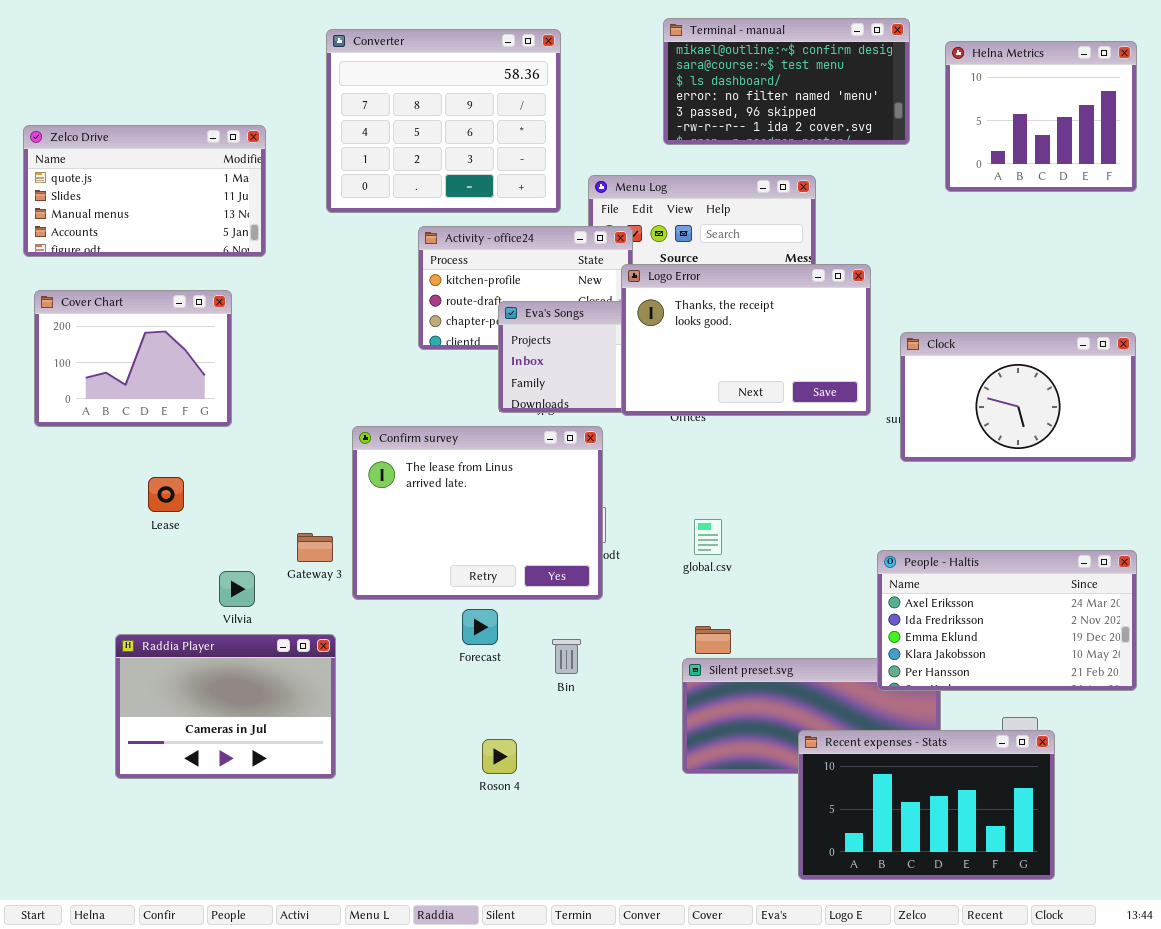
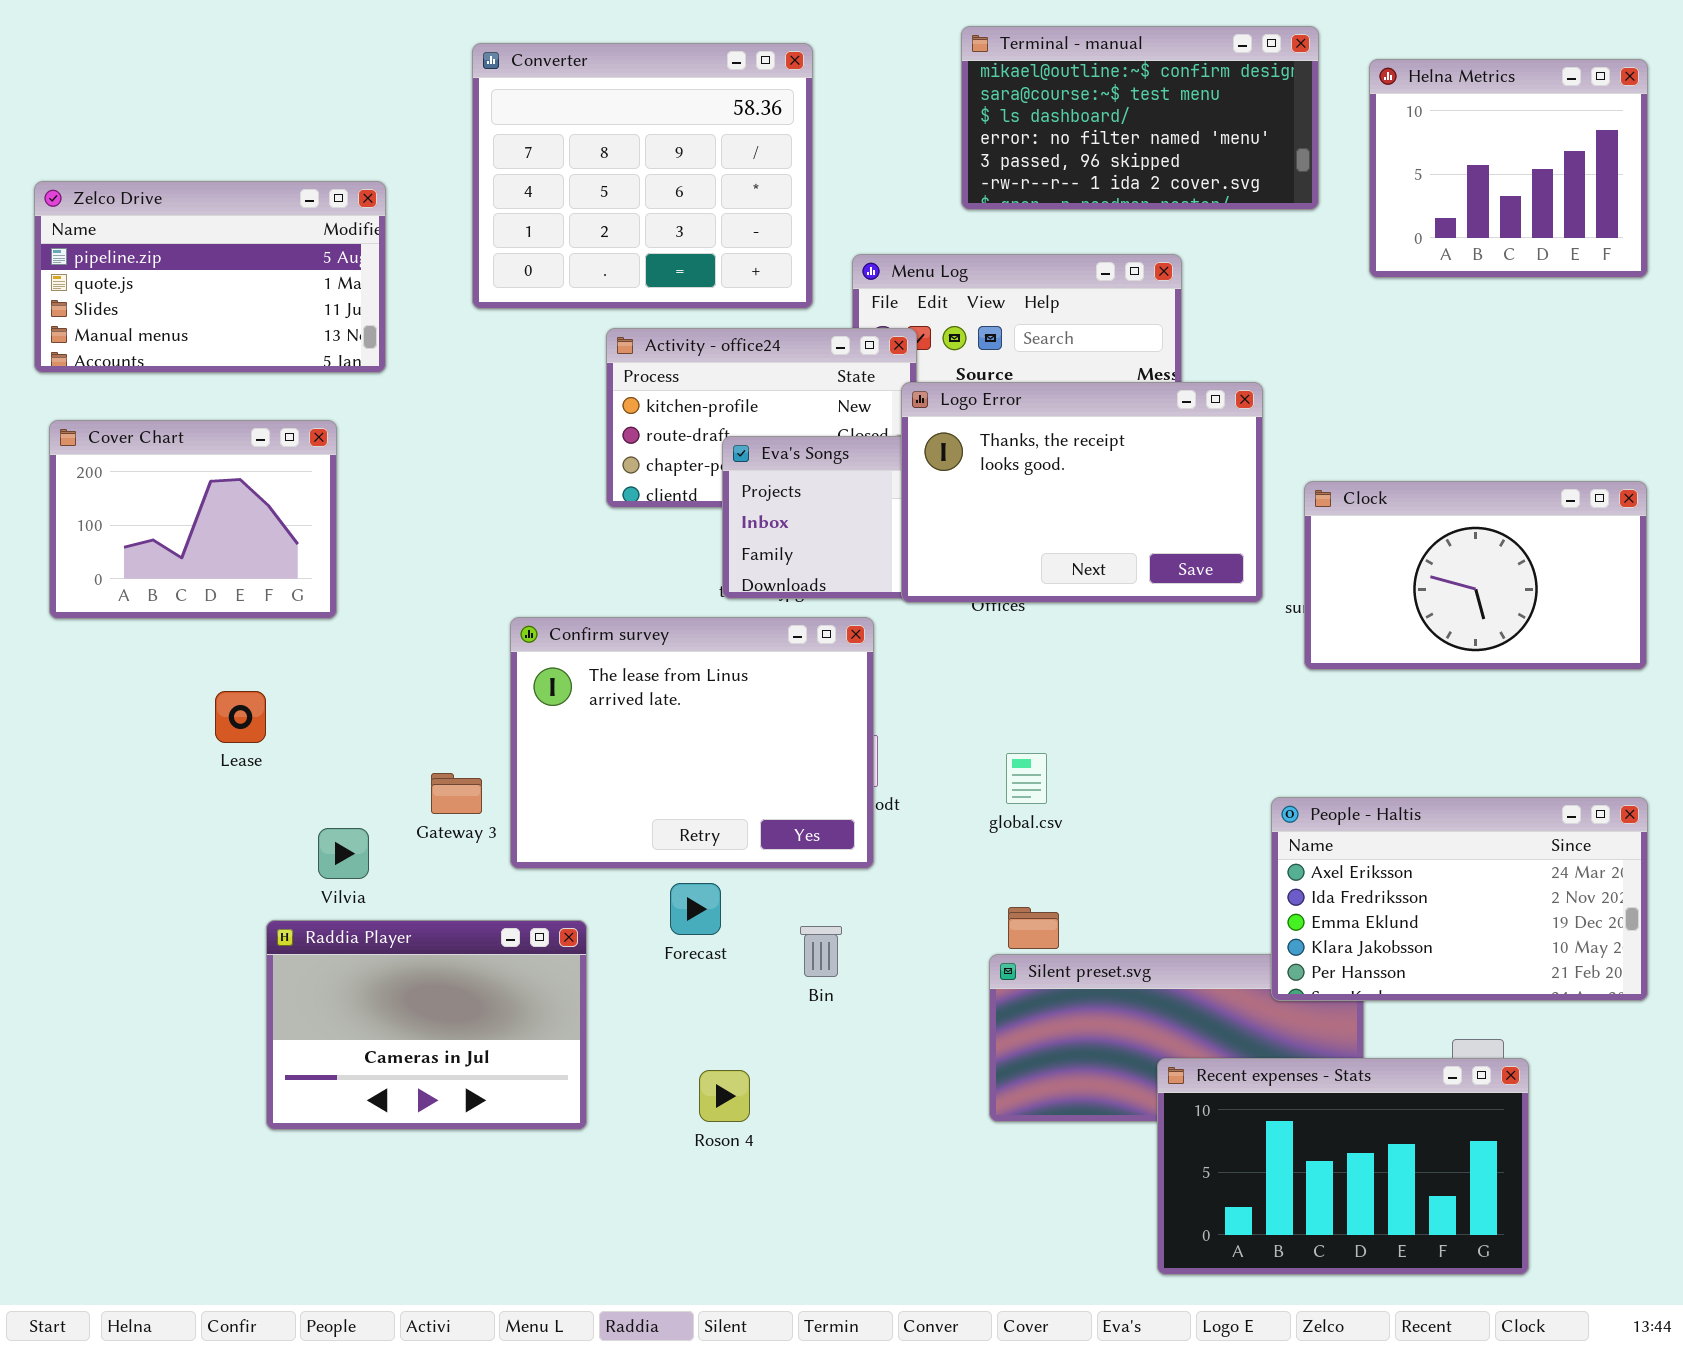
Zelco Drive: [23,125,266,257] -> [34,181,386,373], scrolled up 1 row
Raddia Player: [115,634,336,779] -> [266,920,587,1130], moved

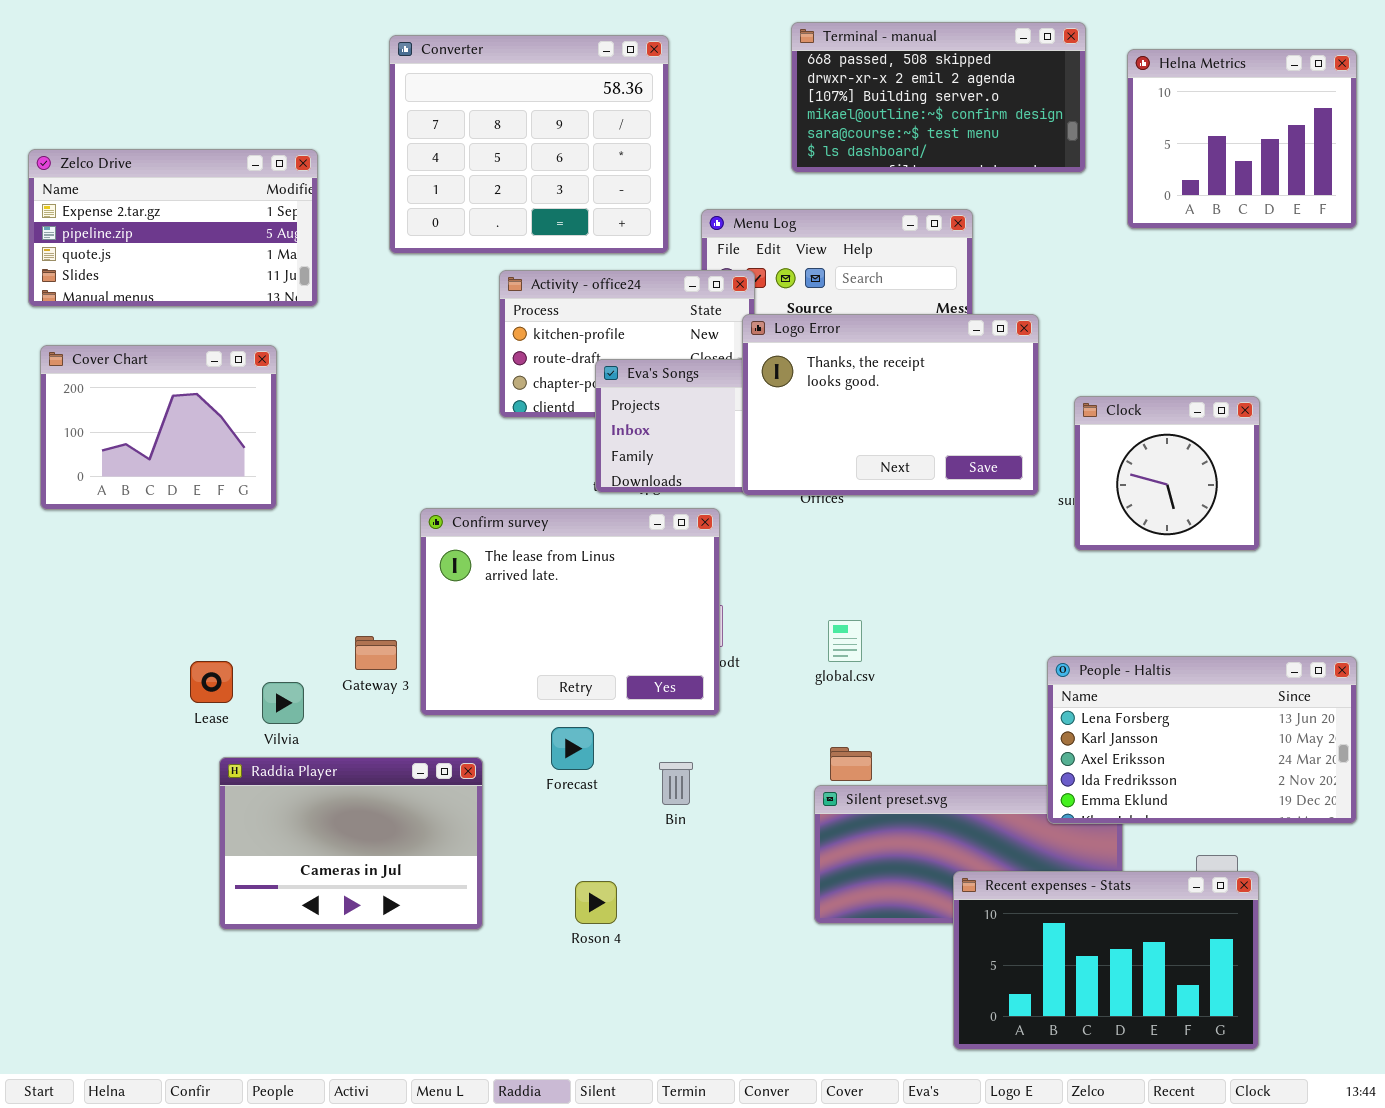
Terminal - manual: [961,26,1319,210] -> [791,22,1086,173], scrolled up 3 rows
Zelco Drive: [34,181,386,373] -> [28,149,318,307], scrolled up 1 row
Clock: [1304,481,1647,670] -> [1074,396,1260,551], resized
Lease: [215,691,266,743] -> [190,661,233,703], moved
People - Haltis: [1271,797,1648,1001] -> [1047,656,1357,824], scrolled up 2 rows

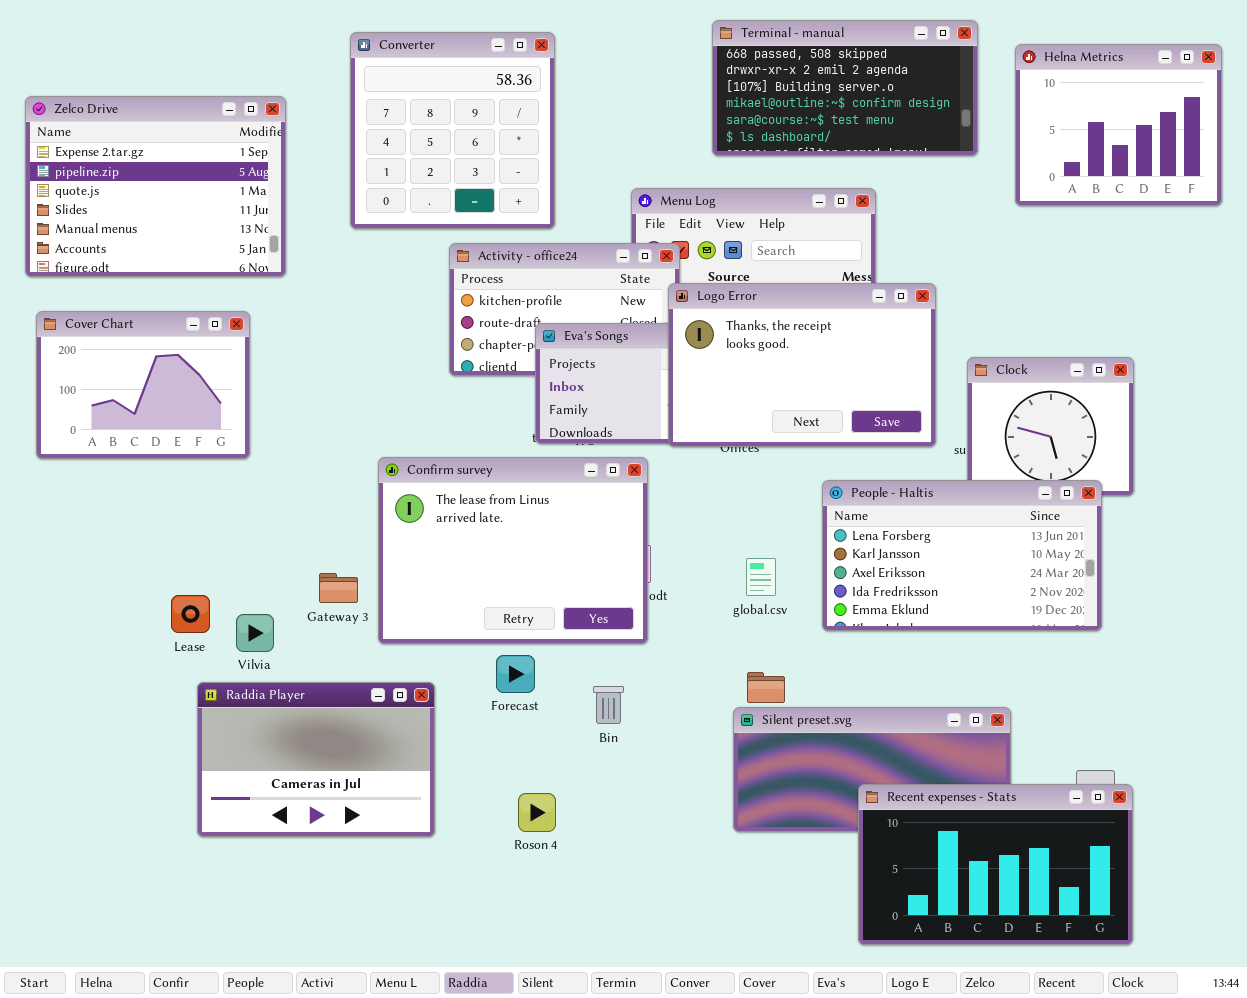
Converter: [389,35,669,254] -> [350,32,555,229], resized
Zelco Drive: [28,149,318,307] -> [25,96,286,277], resized
People - Haltis: [1047,656,1357,824] -> [822,480,1102,631], moved

